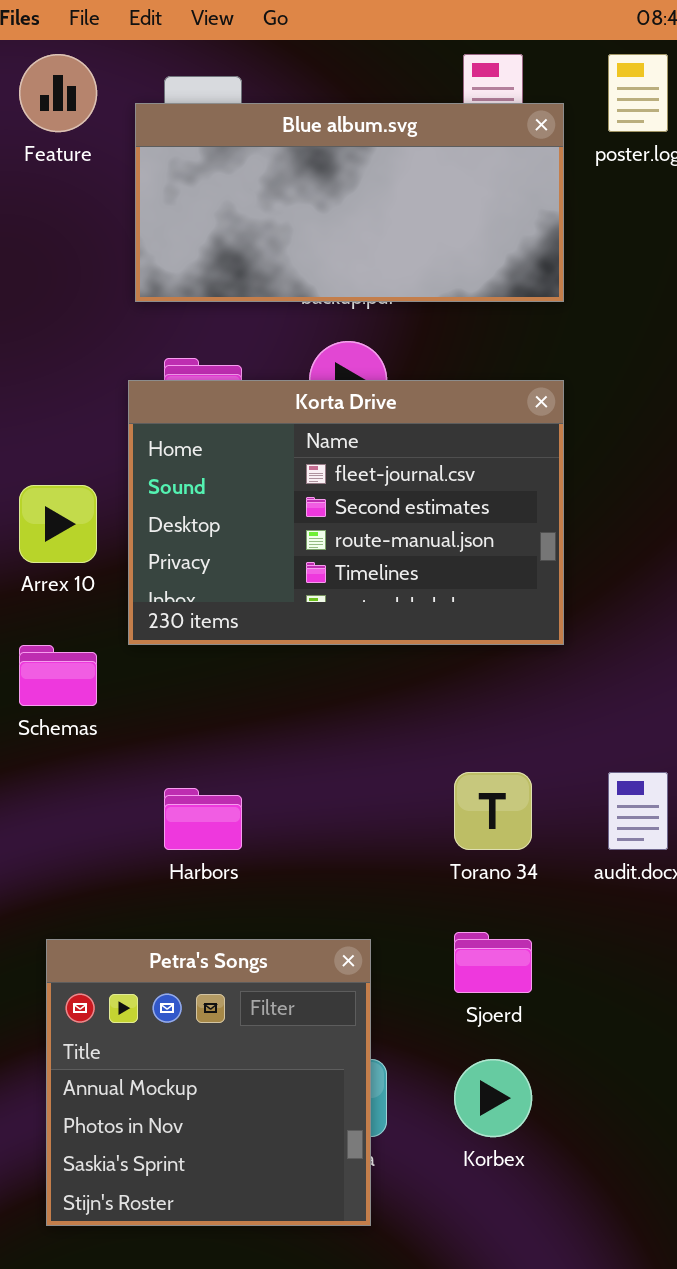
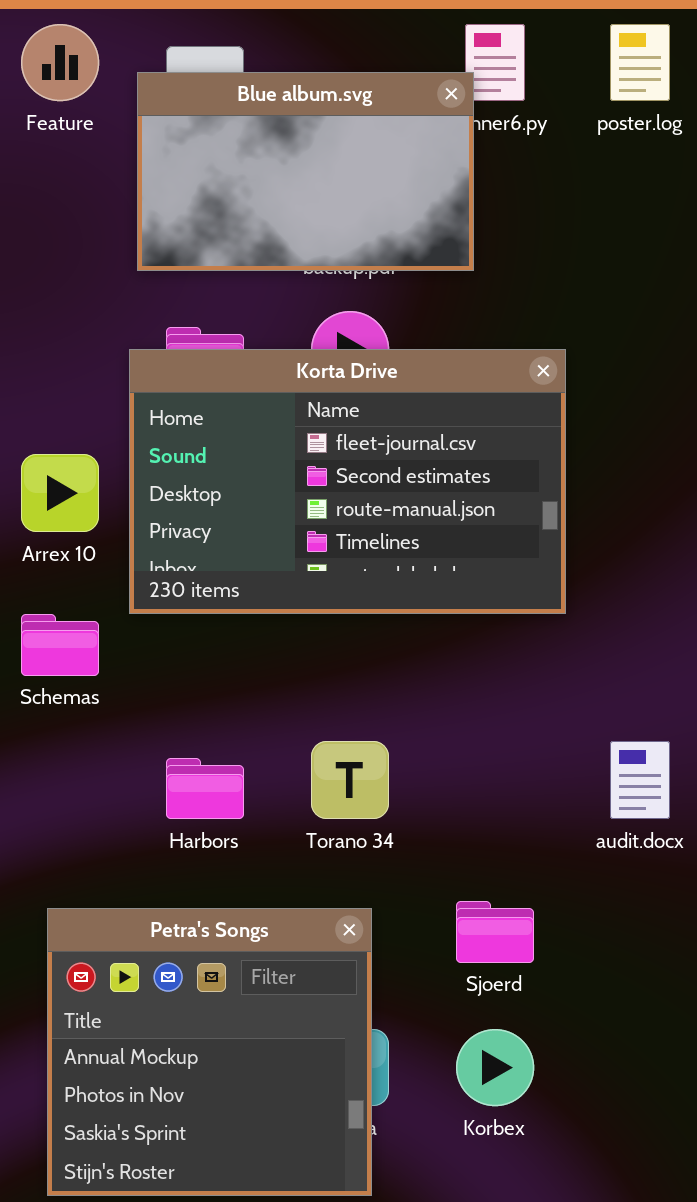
Blue album.svg: [135,103,564,302] -> [137,72,474,271], resized
Torano 34: [454,772,532,850] -> [311,741,389,819], moved

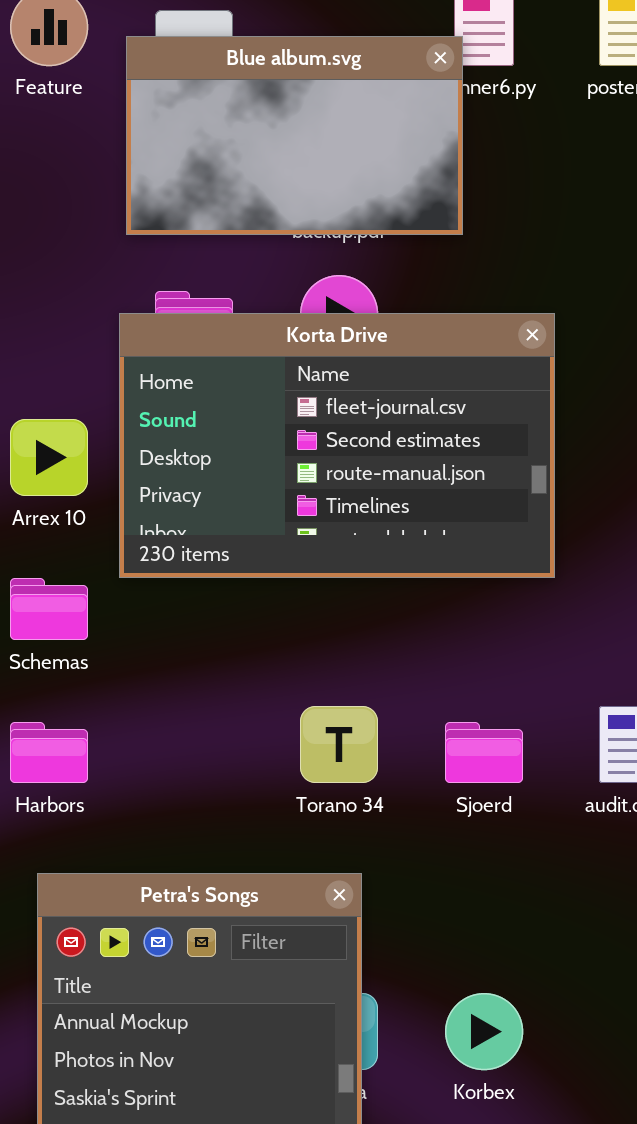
Harbors: [166,758,244,819] -> [10,722,88,783], moved
Sjoerd: [456,901,534,963] -> [445,722,523,783], moved

